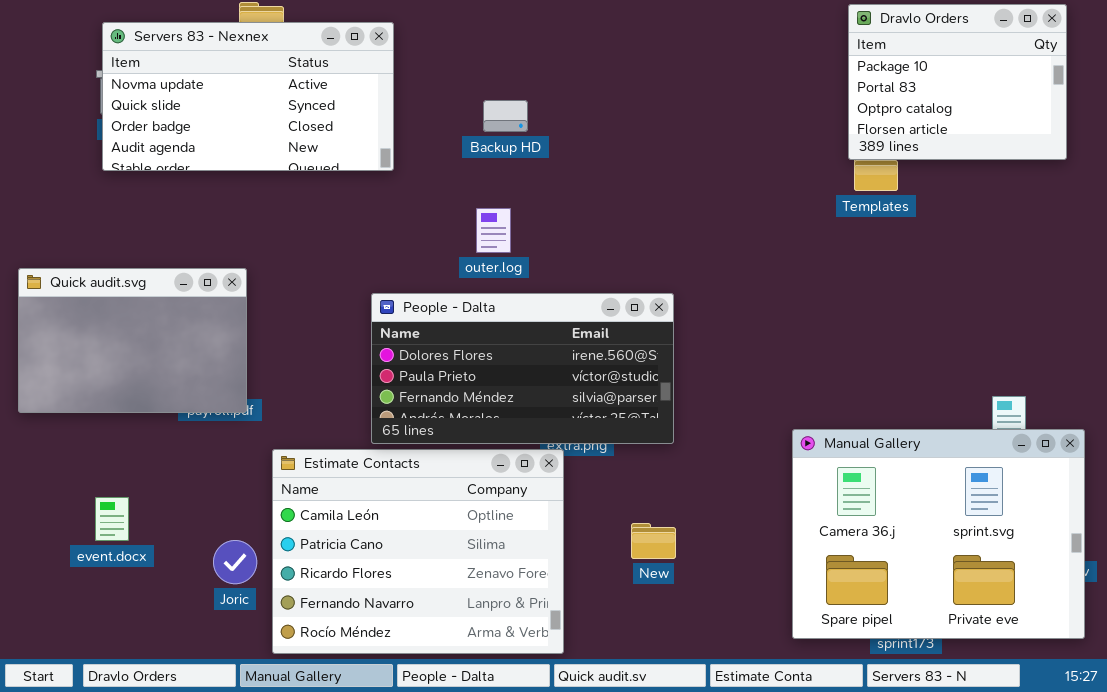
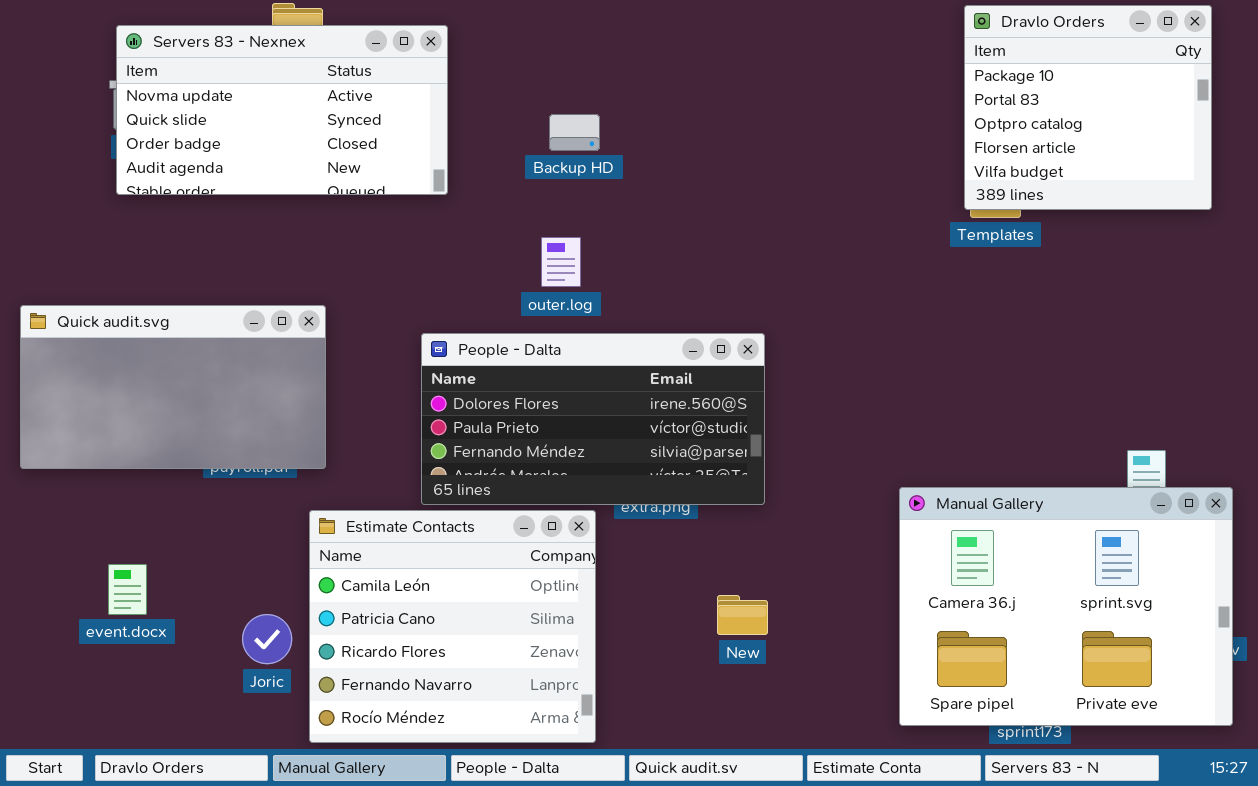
Dravlo Orders: [848,4,1067,160] -> [964,5,1212,210], resized
Quick audit.svg: [18,268,247,413] -> [20,305,326,469], resized
Estimate Contacts: [272,449,564,654] -> [309,510,596,743], resized

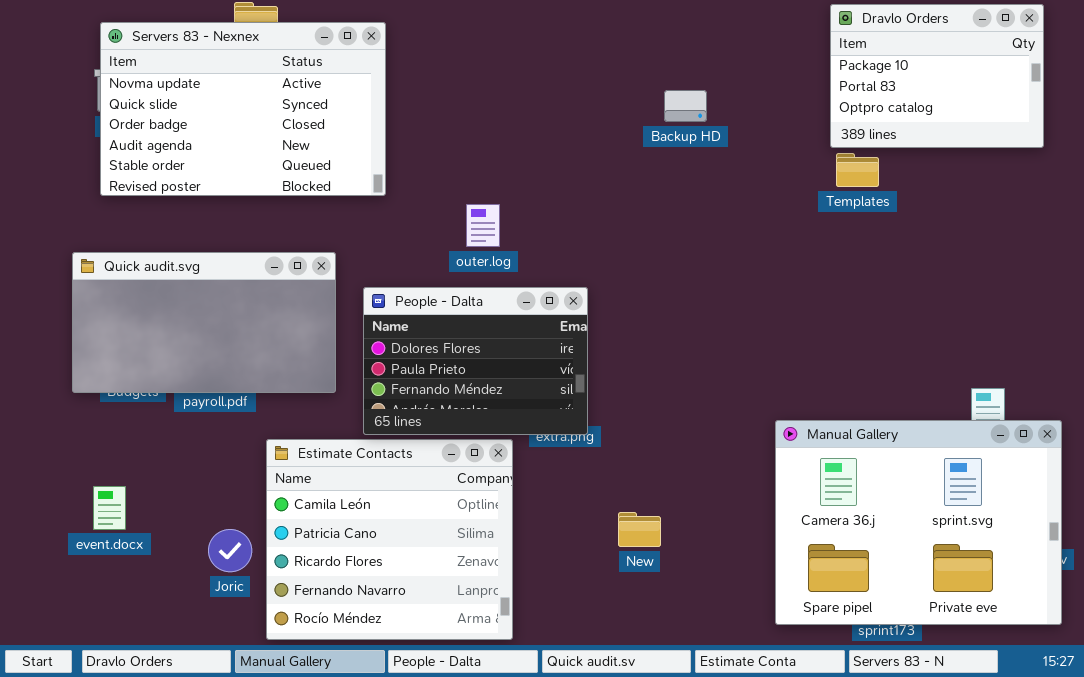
Dravlo Orders: [964,5,1212,210] -> [830,4,1044,148], resized
Servers 83 - Nexnex: [116,25,448,195] -> [100,22,386,196], resized
Backup HD: [549,114,600,151] -> [664,90,707,122], moved
Quick audit.svg: [20,305,326,469] -> [72,252,336,393], moved
People - Dalta: [421,333,765,505] -> [363,287,588,435], resized

